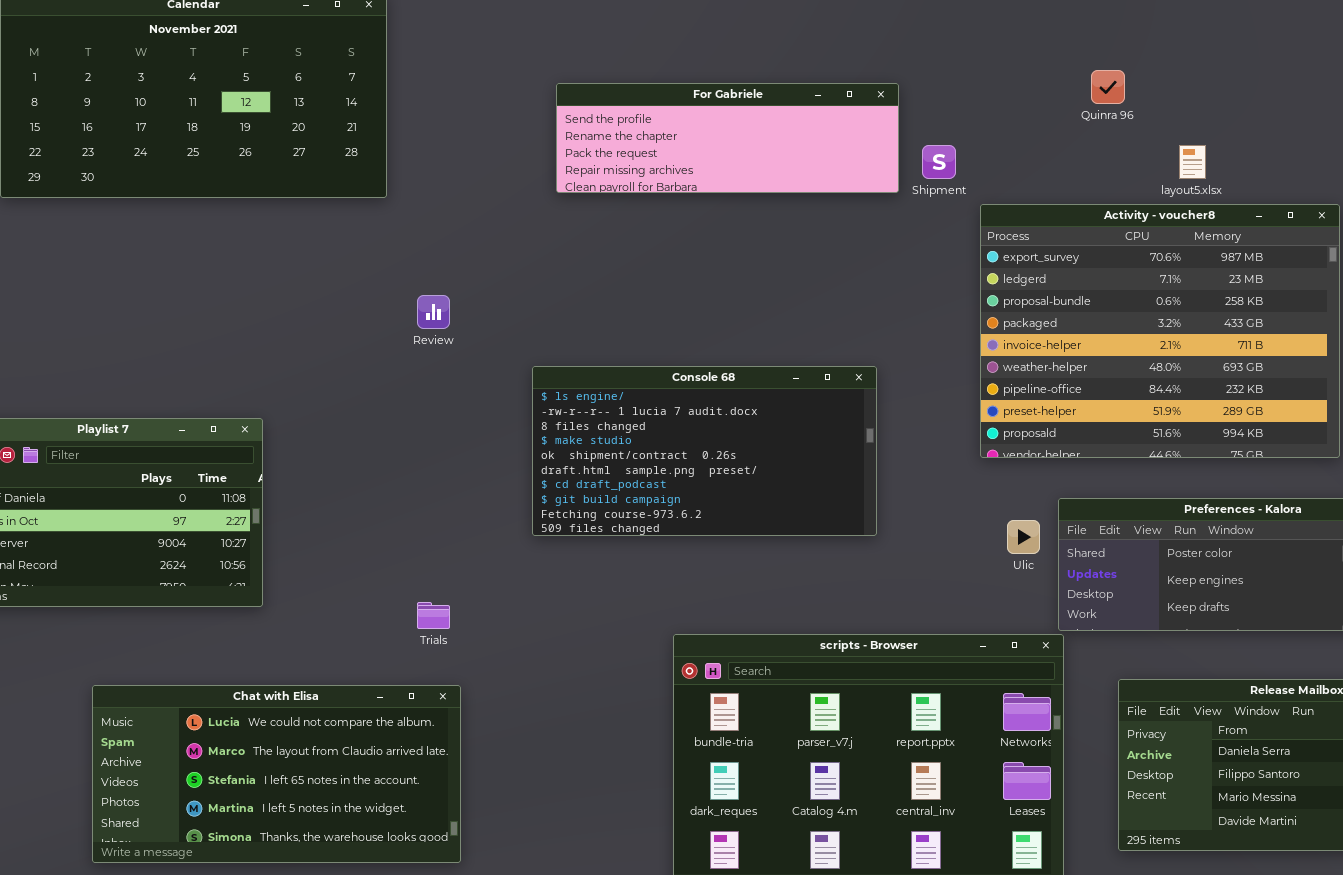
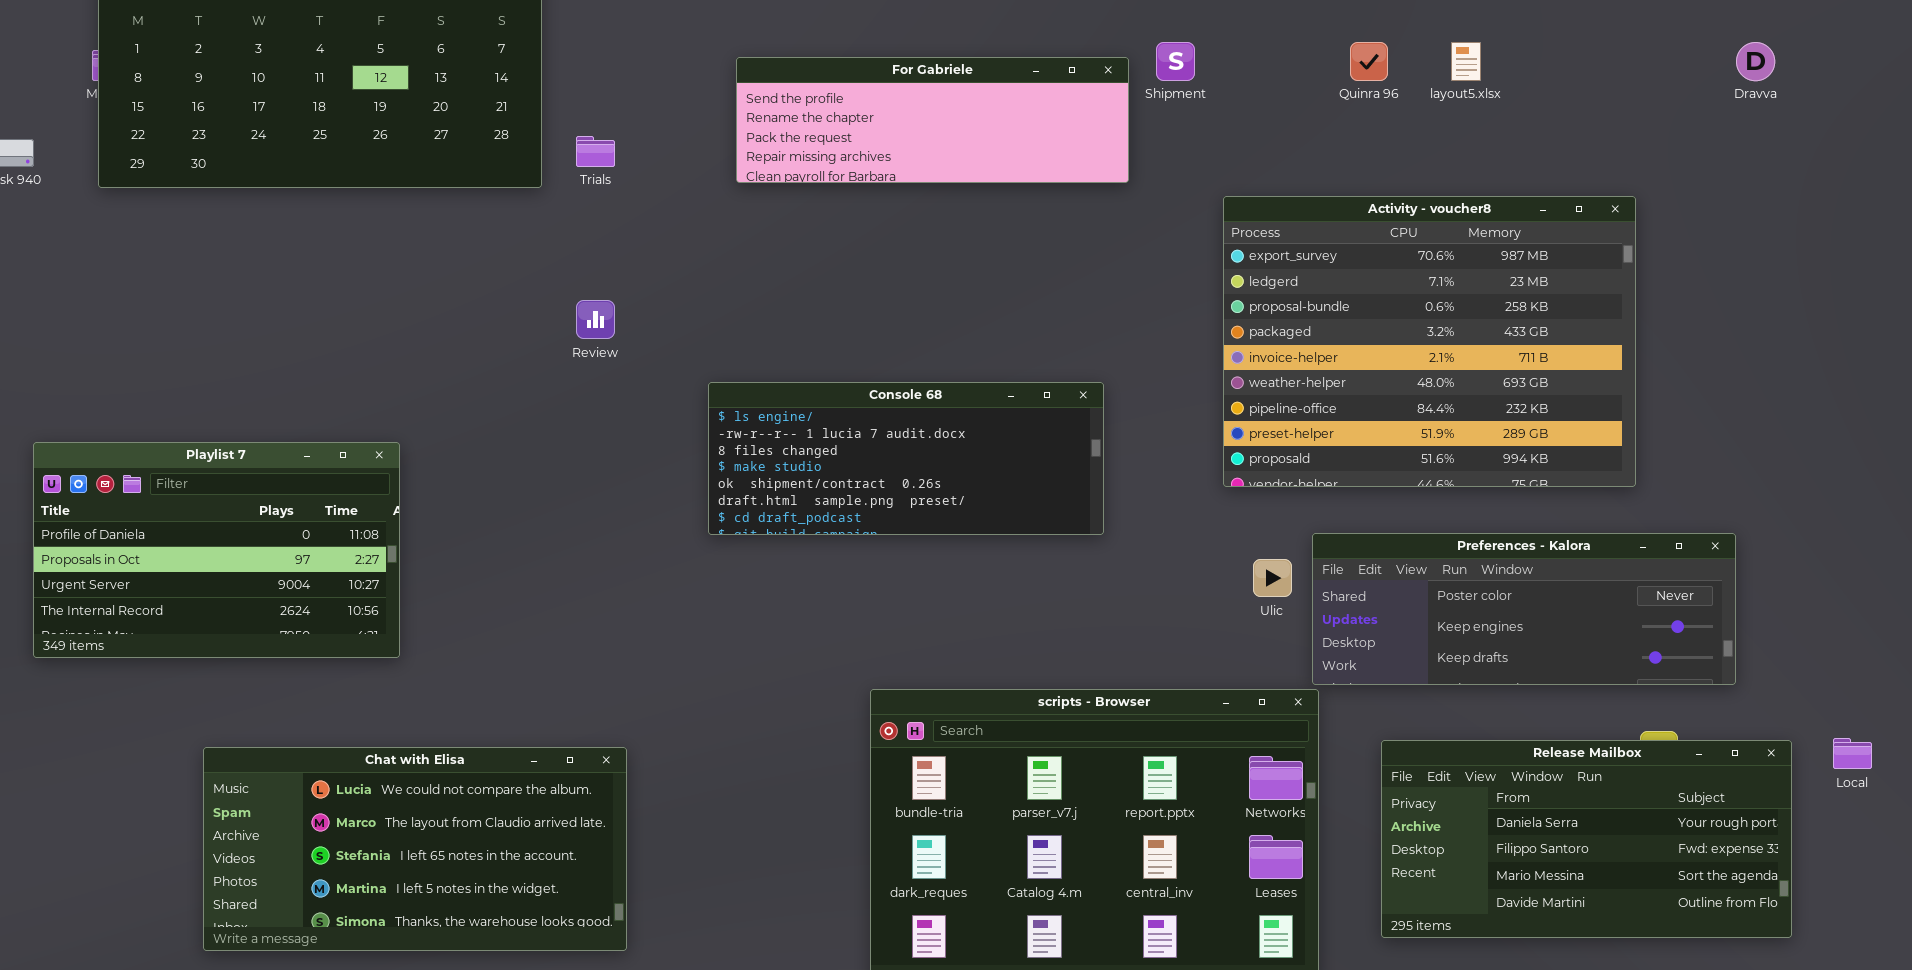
Shipment: [922,145,956,179] -> [1156,42,1195,81], moved
layout5.xlsx: [1179,145,1206,179] -> [1451,42,1481,81], moved
Console 68: [532,366,877,536] -> [708,382,1104,535], resized
Trials: [417,602,450,629] -> [576,136,615,167], moved

